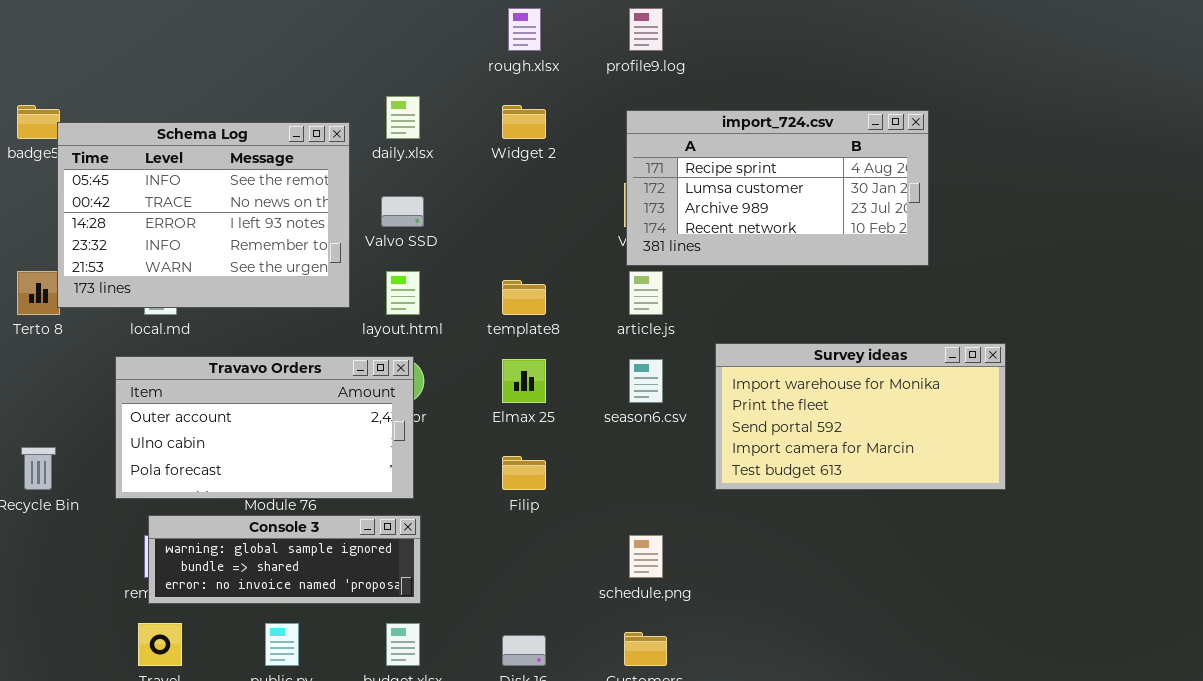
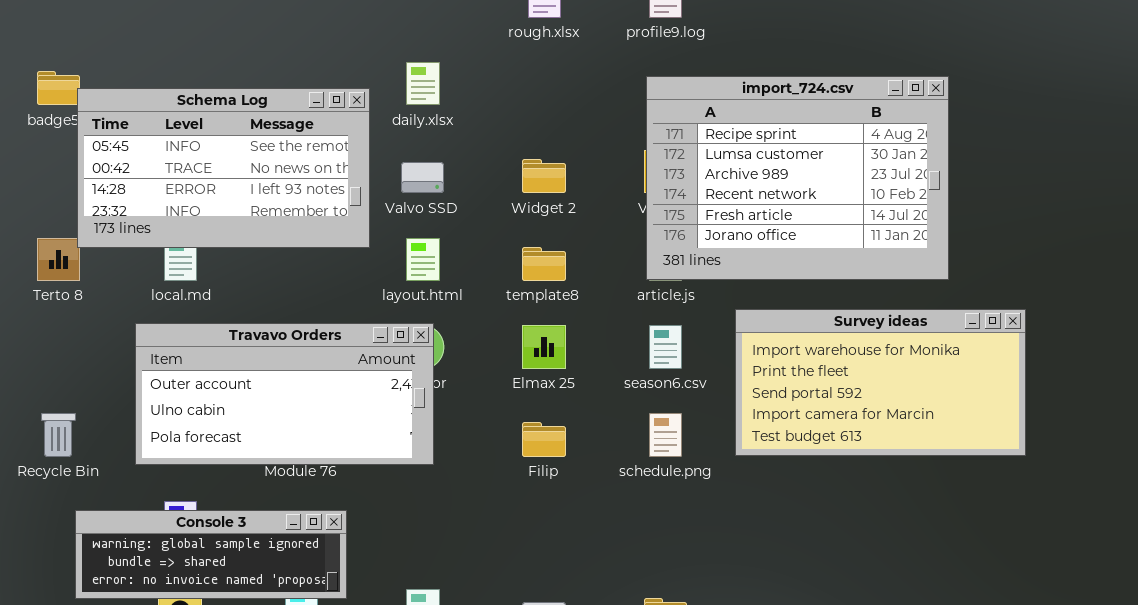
Widget 2: [502,105,546,139] -> [522,159,566,193], moved
import_724.csv: [626,110,929,266] -> [646,76,949,280], resized
Schema Log: [57,122,350,308] -> [77,88,370,248], resized
Console 3: [148,515,421,604] -> [75,510,347,599], moved
schedule.png: [629,535,663,578] -> [649,413,682,457], moved

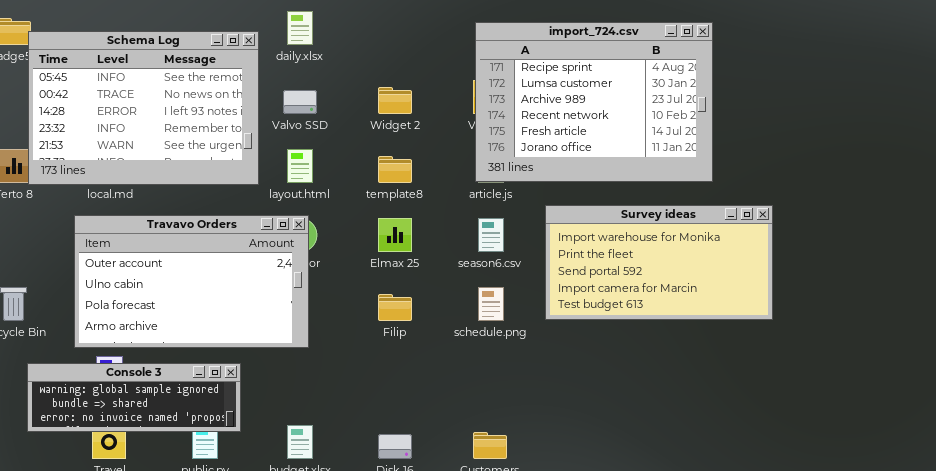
Schema Log: [77,88,370,248] -> [28,31,259,185], resized
Travavo Orders: [135,323,434,465] -> [74,215,309,348], resized

